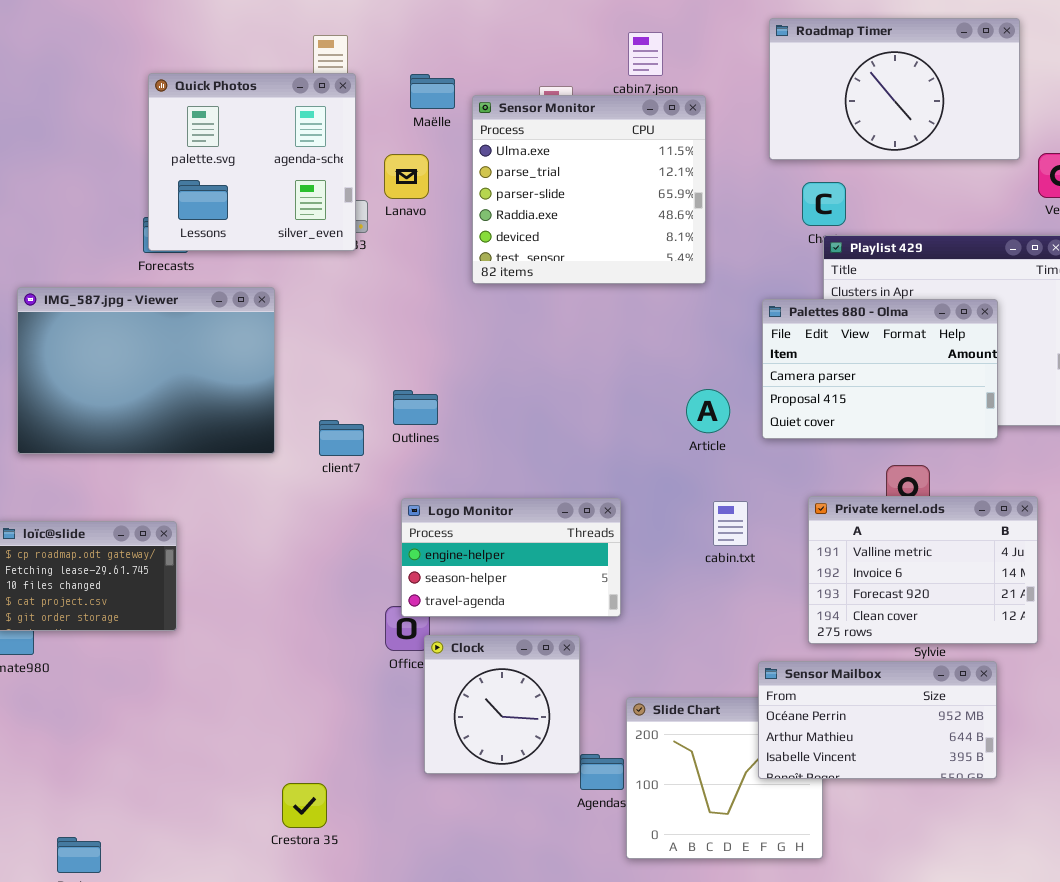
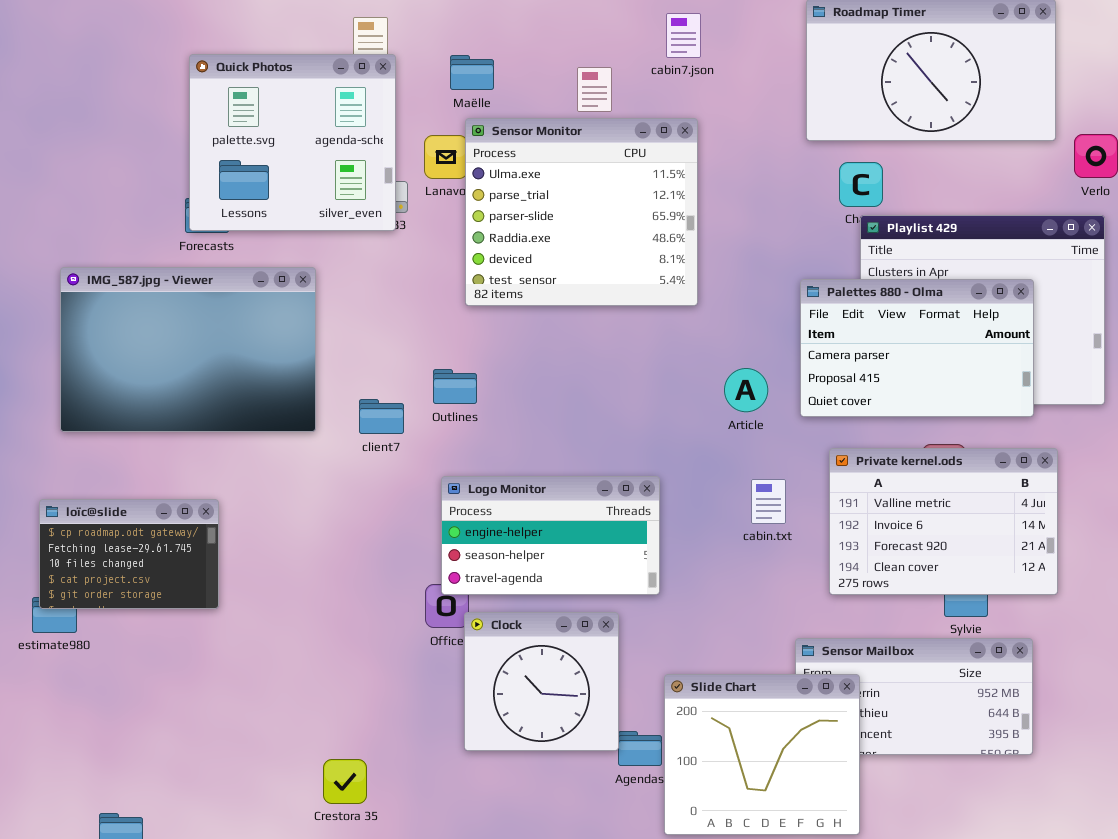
Sensor Monitor: [472,95,706,284] -> [465,118,698,306], moved
Private kernel.ods: [808,496,1038,644] -> [829,448,1058,595], moved
Slide Chart: [626,697,823,859] -> [664,674,860,835], raised

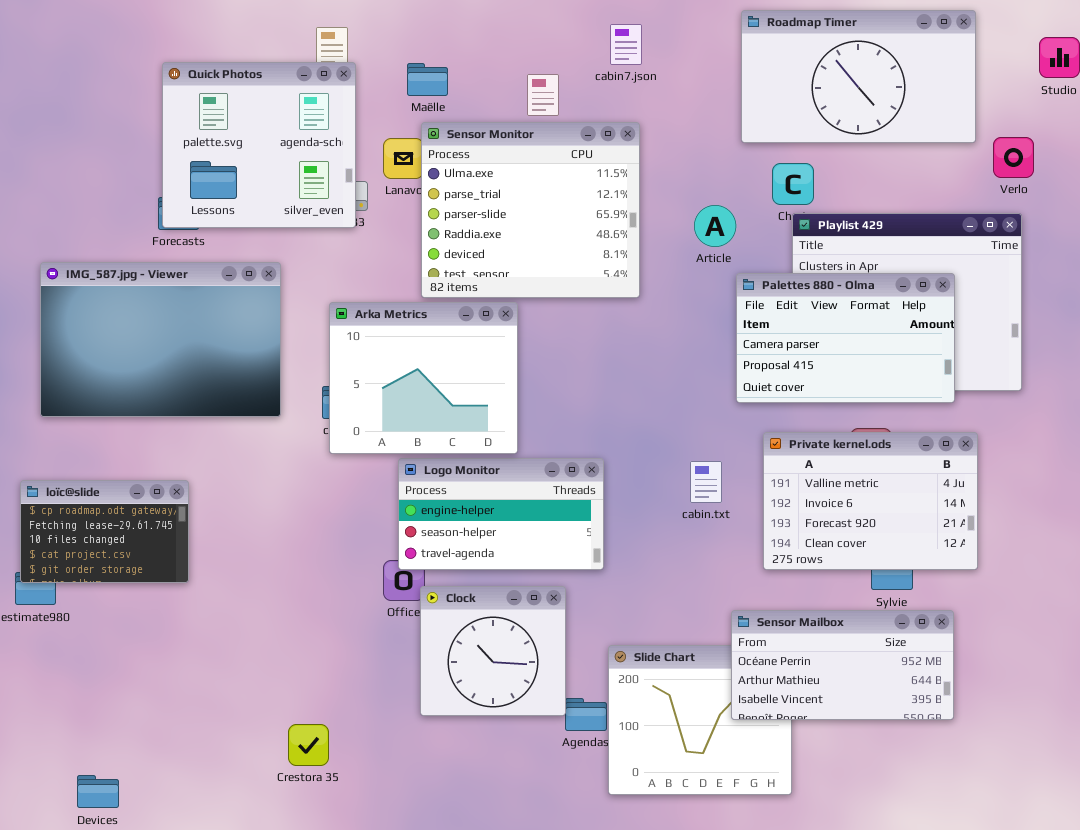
Arka Metrics: none -> [329,302,518,454], opened
Article: [724,368,768,412] -> [694,205,736,247], moved
Sensor Mailbox: [795,638,1033,755] -> [731,610,954,720], raised

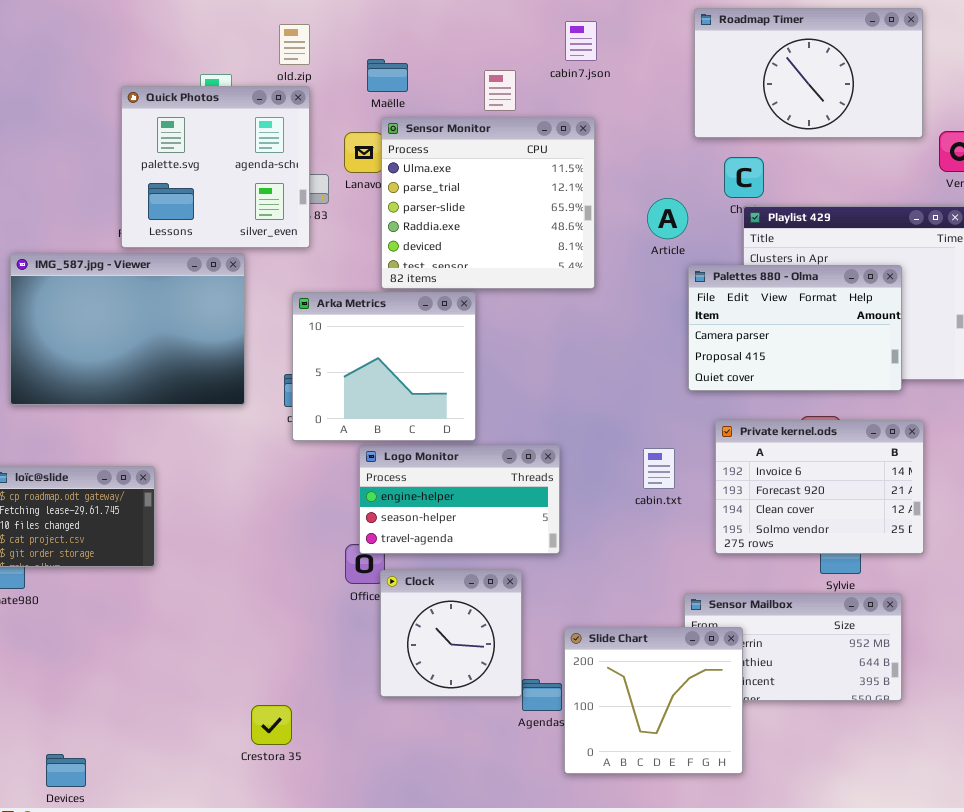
Quick Photos: [162,62,356,228] -> [121,86,310,248], moved
Private kernel.ods: [763,432,978,570] -> [715,420,924,554], scrolled down 1 row
Slide Chart: [608,645,792,795] -> [564,627,743,774], raised

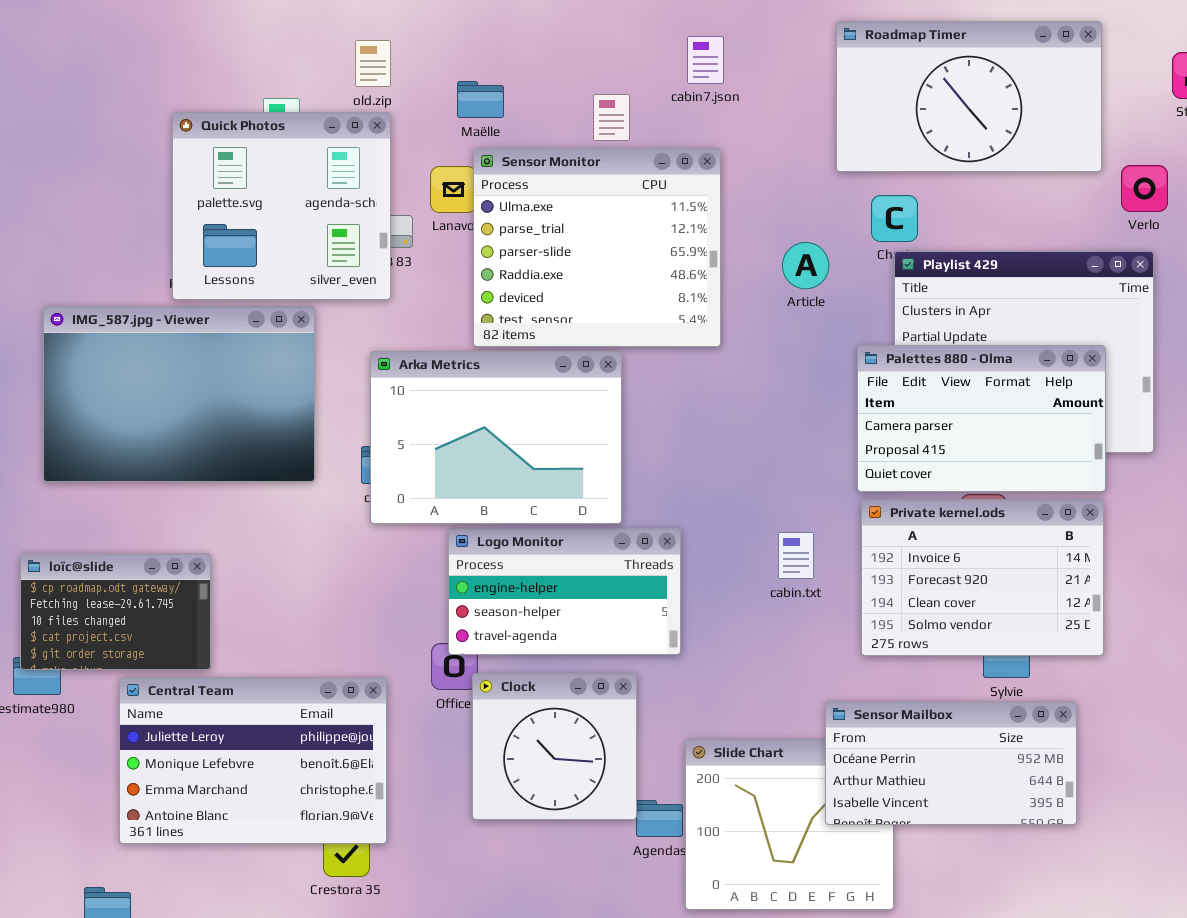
Palettes 880 - Olma: [688,265,902,391] -> [857,345,1106,492], moved
Arka Metrics: [292,292,476,441] -> [370,351,622,524], resized
Central Team: none -> [119,677,387,844], opened
Sensor Mailbox: [684,593,902,701] -> [825,701,1077,825], raised

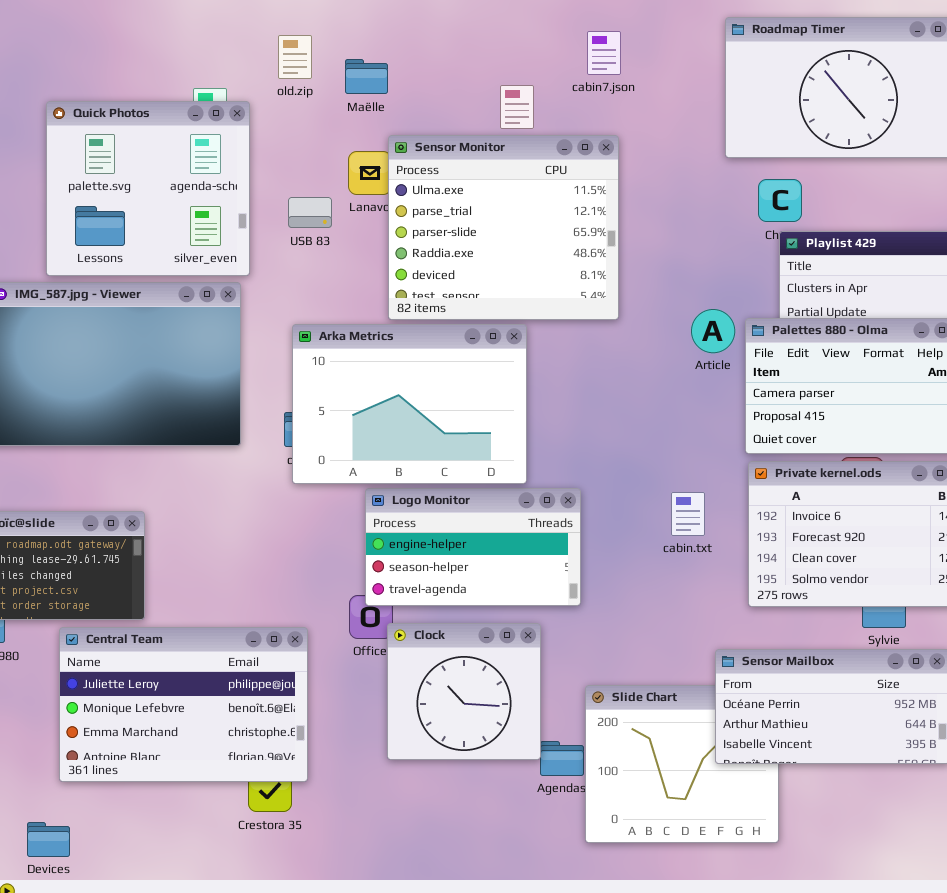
Maëlle: [457,81,504,118] -> [345,59,388,94], moved
Quick Photos: [172,112,391,300] -> [46,101,250,276], moved
Article: [782,242,829,289] -> [691,309,735,353], moved

